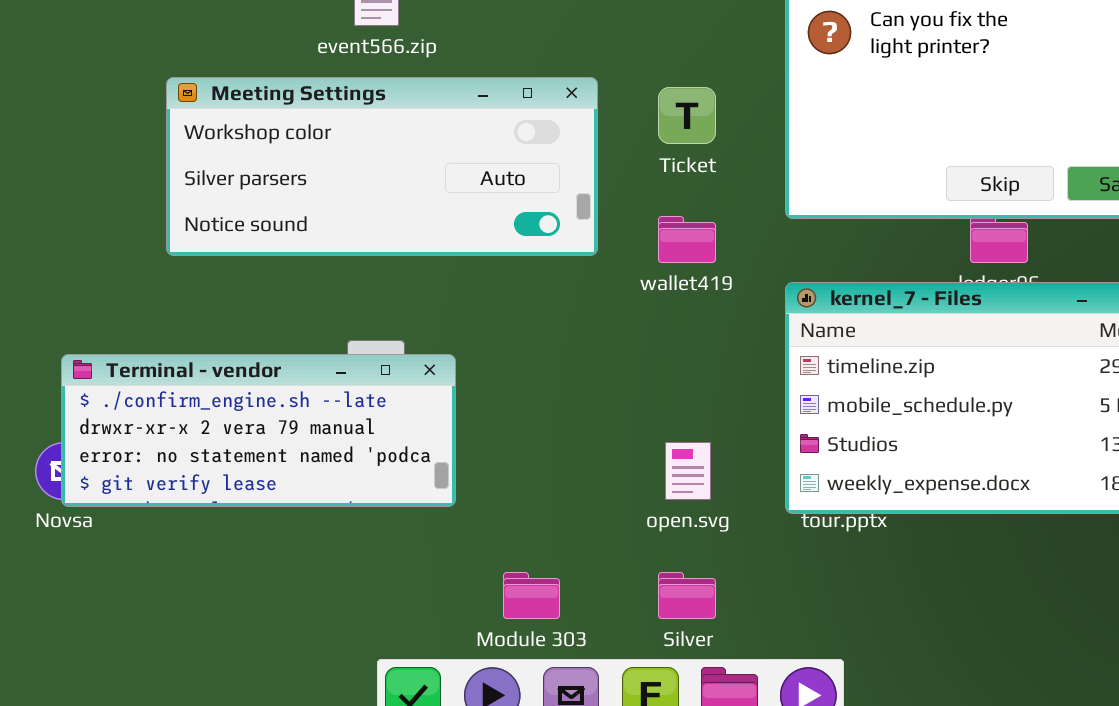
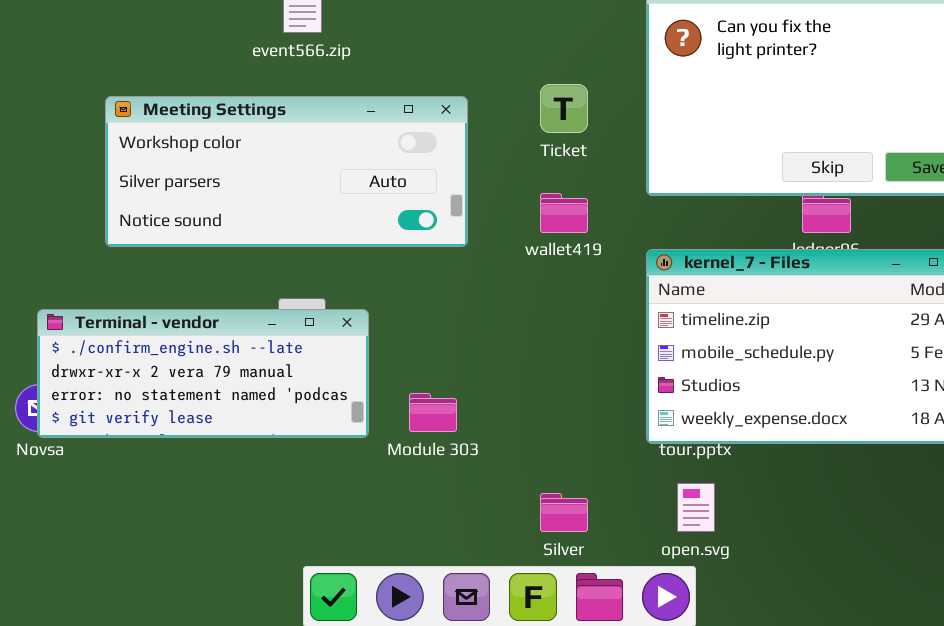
Meeting Settings: [166,77,598,256] -> [105,96,468,247], moved
open.svg: [665,442,711,500] -> [677,483,715,532], moved
Module 303: [503,572,560,619] -> [409,393,457,432], moved

